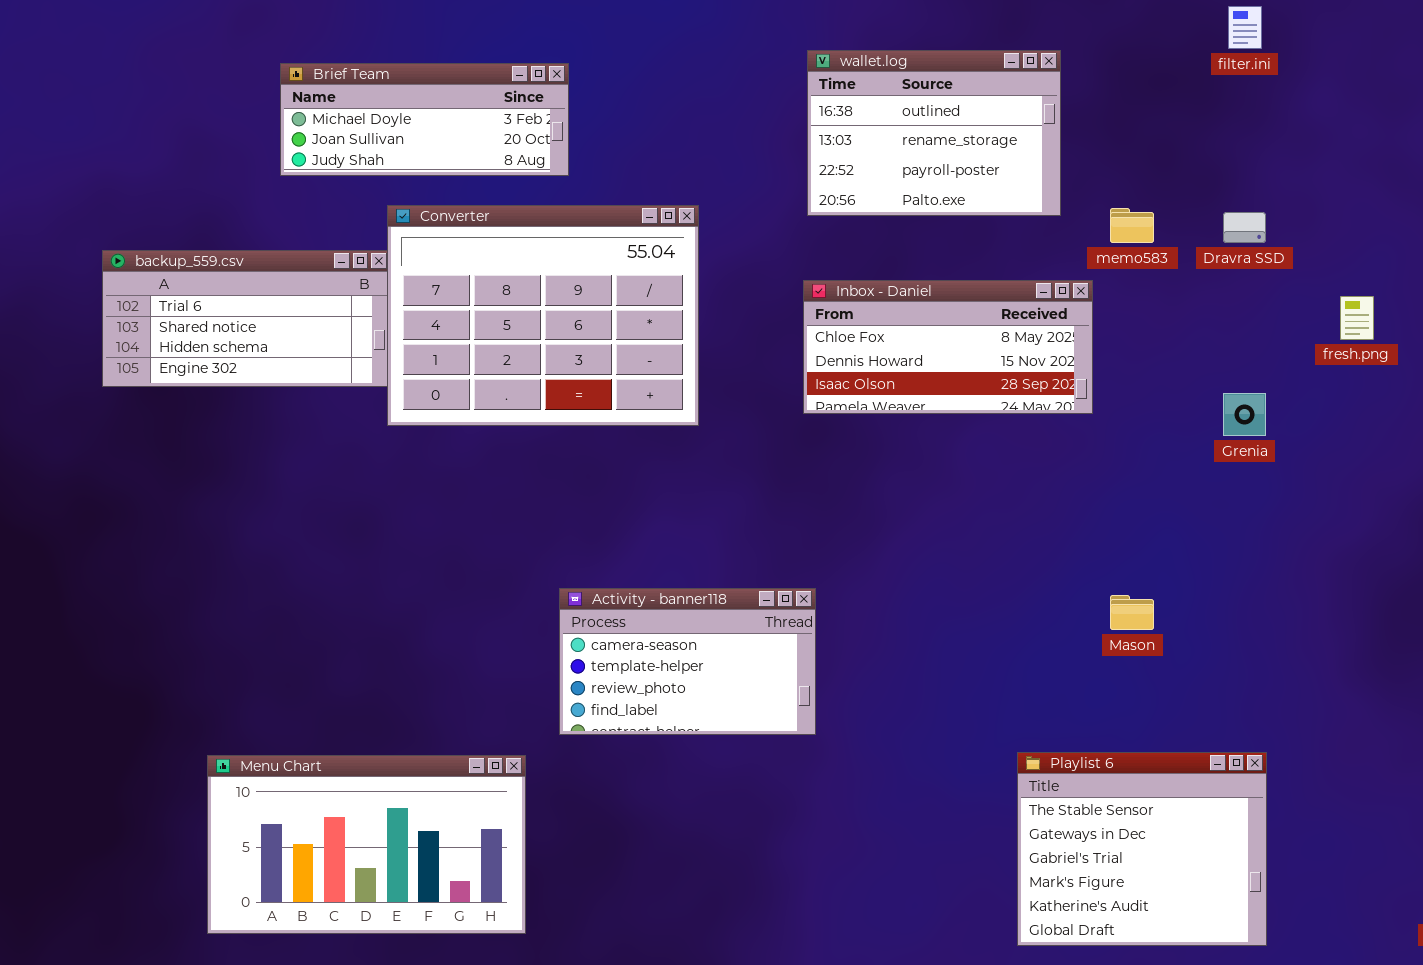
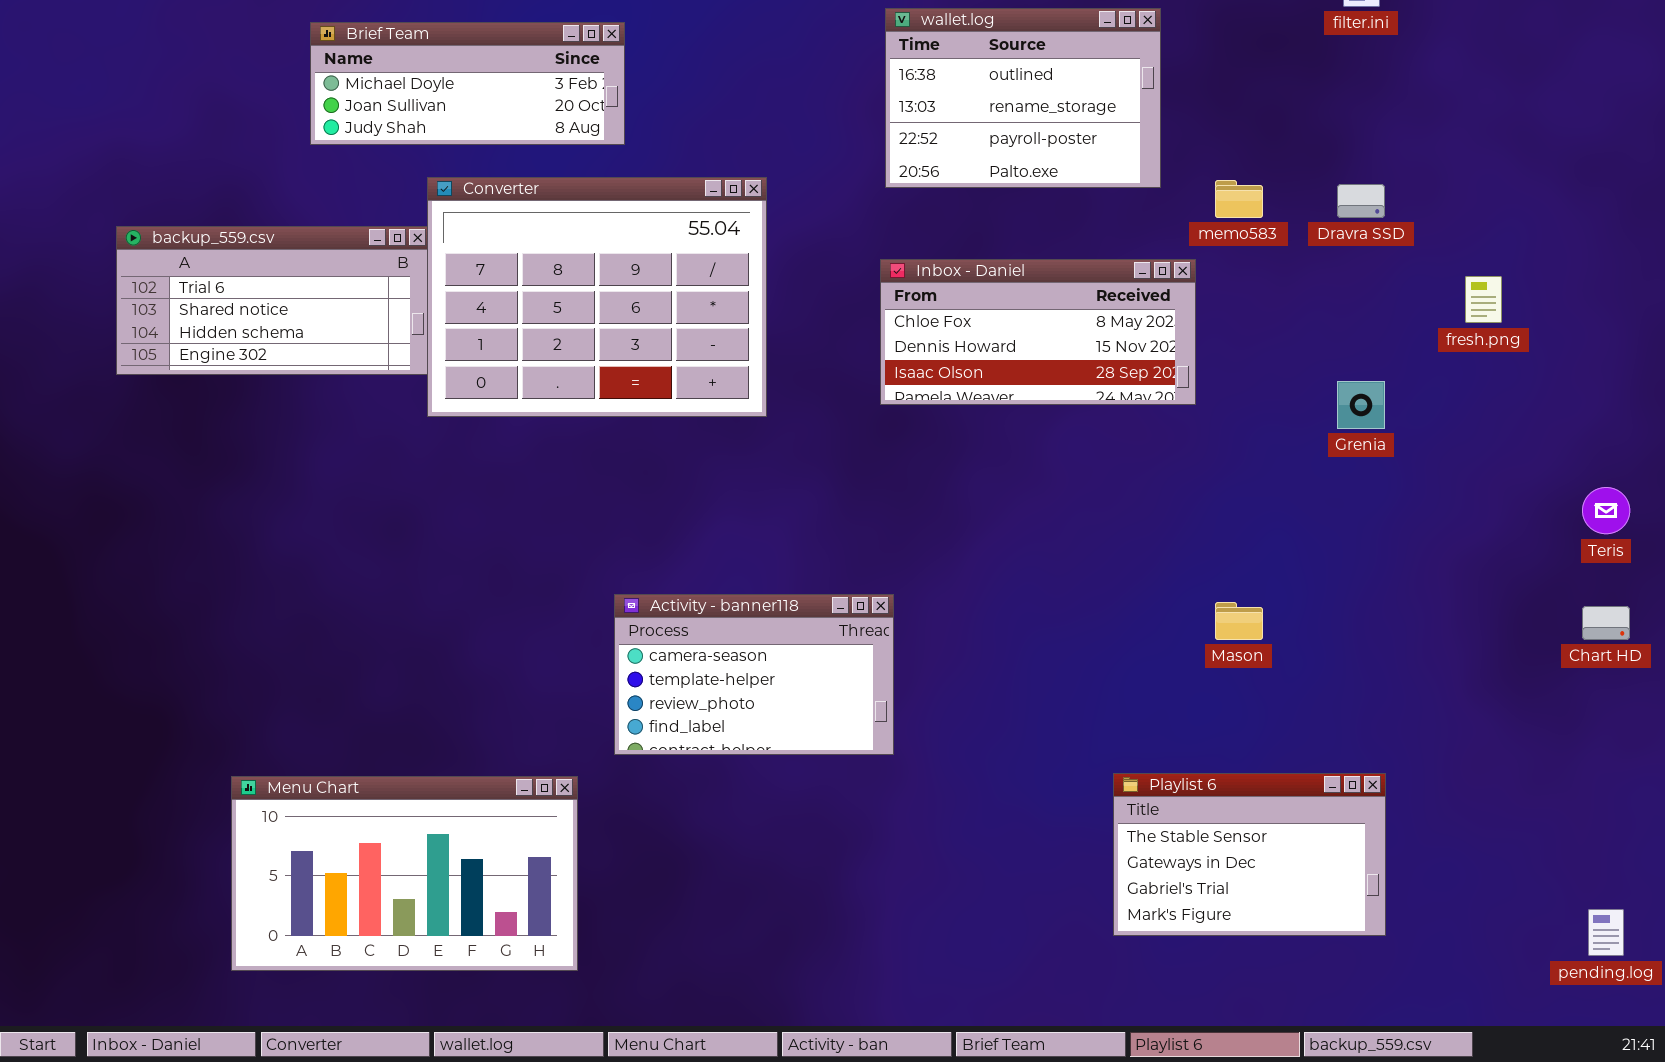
Playlist 6: [1017,752,1267,946] -> [1113,773,1386,936], resized

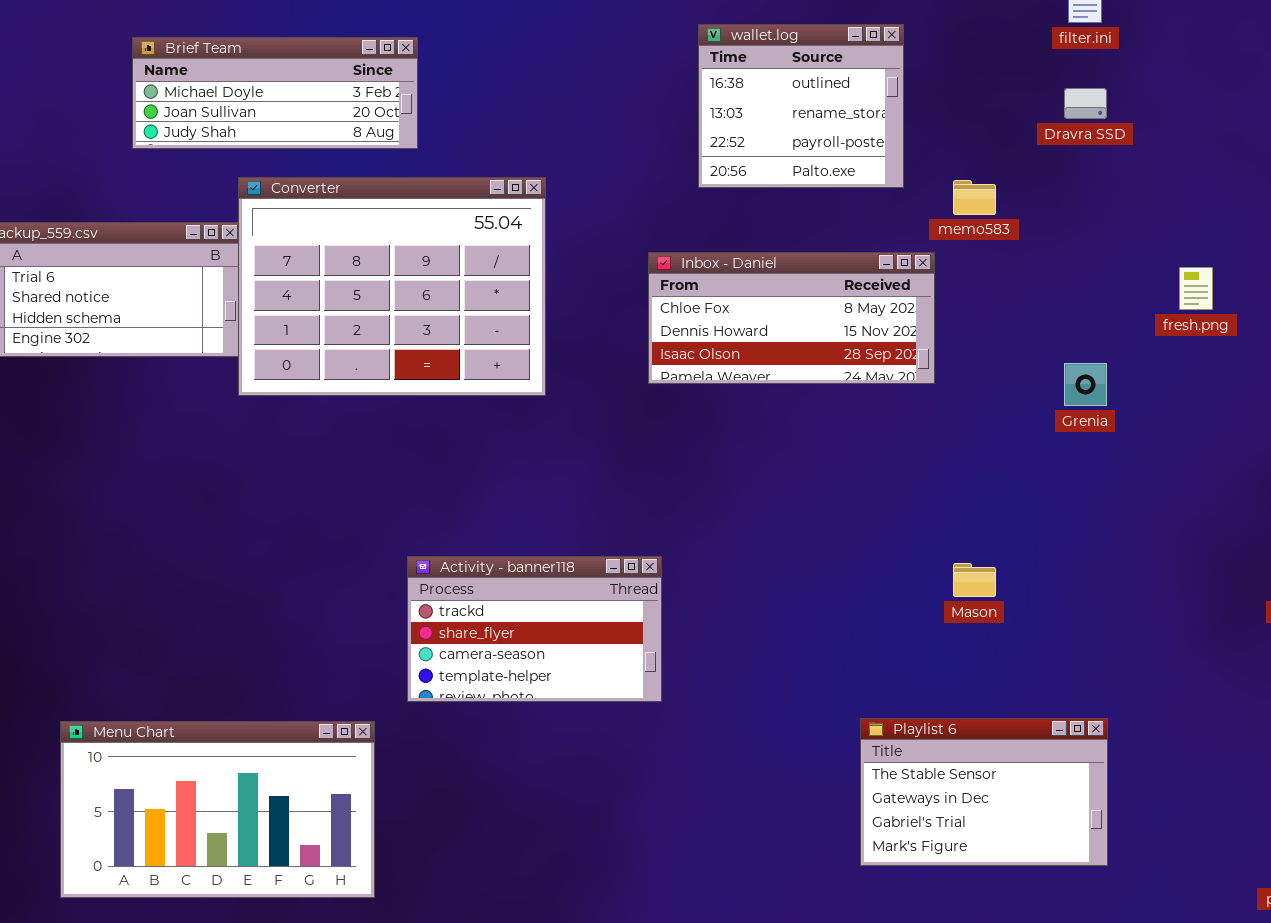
wallet.log: [885,8,1161,188] -> [698,24,904,188], resized
Dravra SSD: [1337,184,1385,218] -> [1064,88,1107,119], moved
Activity - banner118: [614,594,894,755] -> [407,556,662,702], scrolled up 2 rows

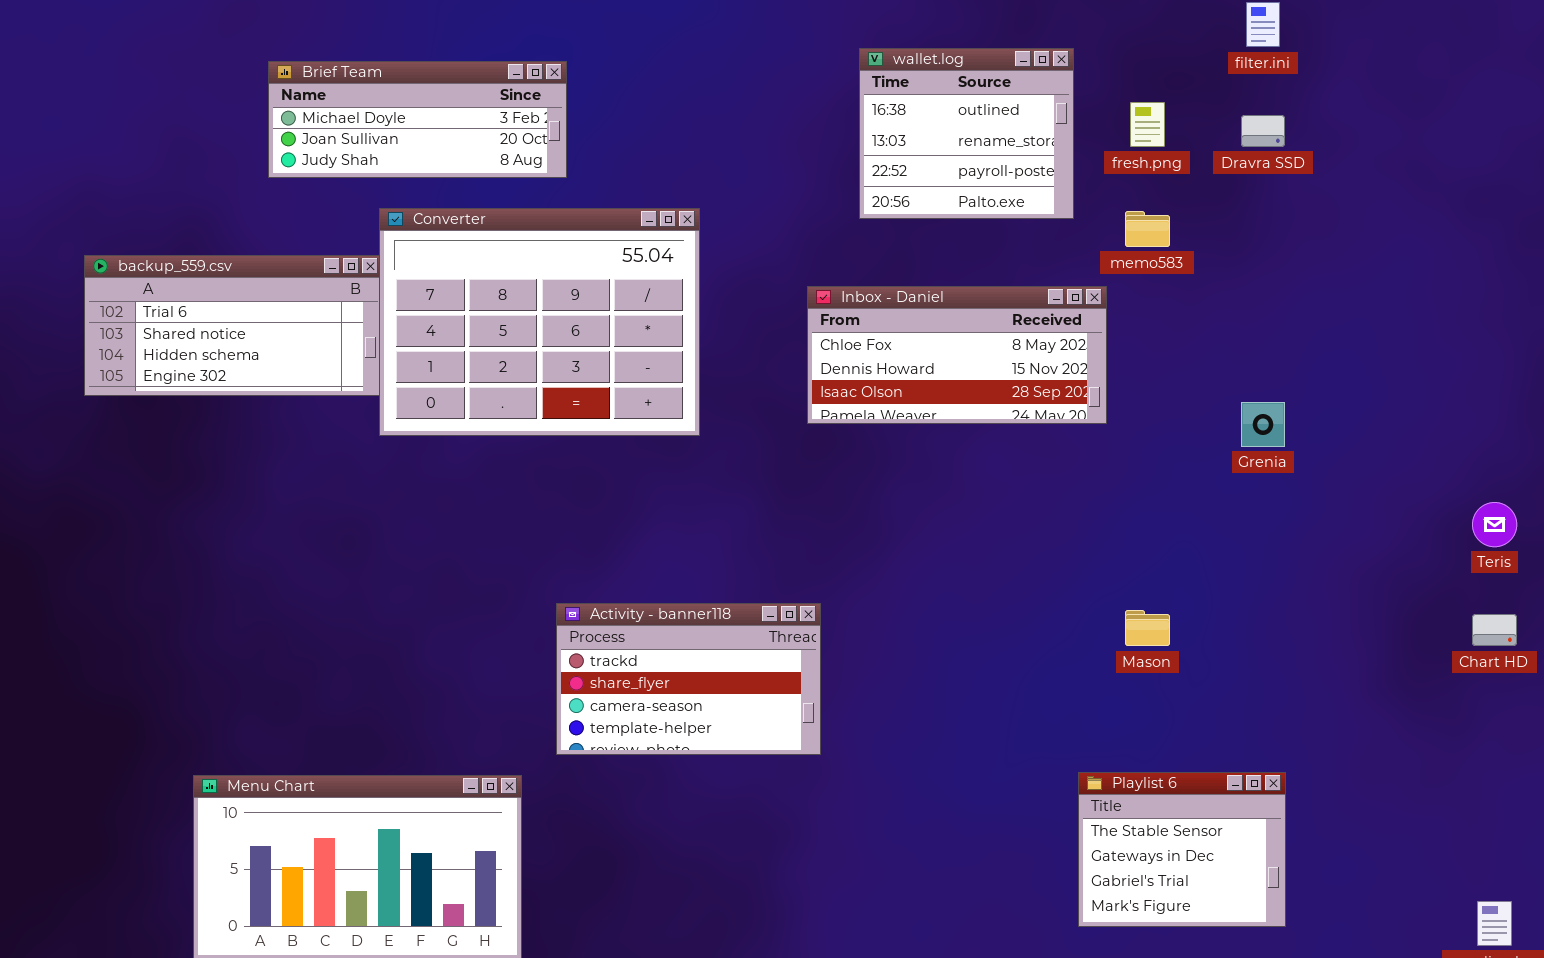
fresh.png: [1179,267,1213,310] -> [1130,102,1165,147], moved
Playlist 6: [860,718,1108,866] -> [1078,772,1286,927], resized

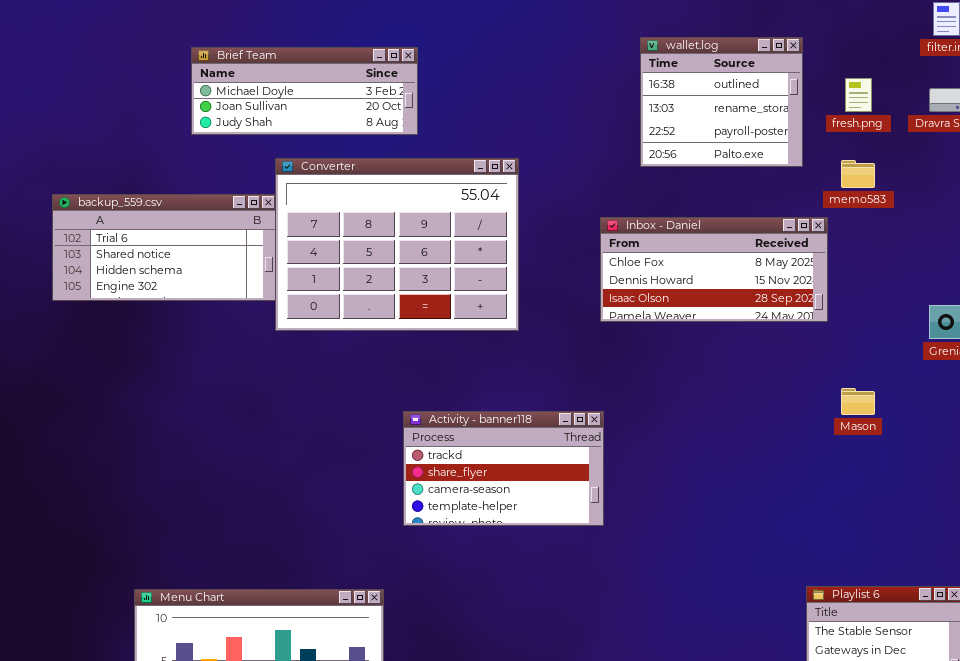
Activity - banner118: [556,603,821,755] -> [403,411,604,526], moved
Mason: [1125,610,1170,646] -> [841,388,875,415], moved

